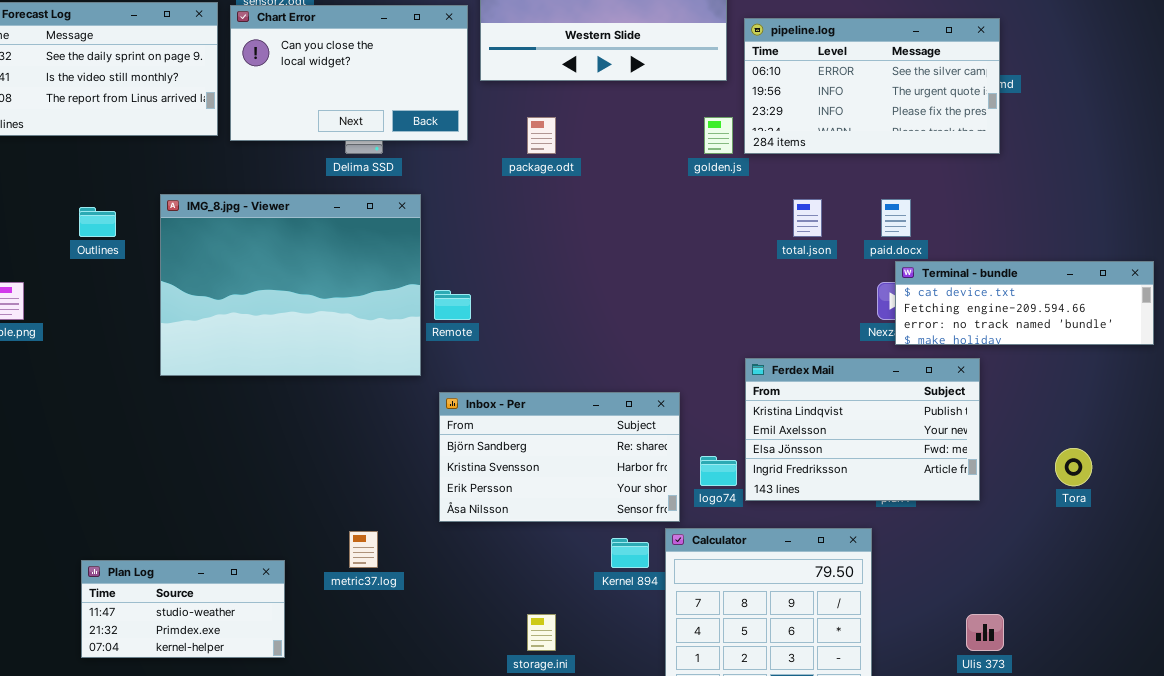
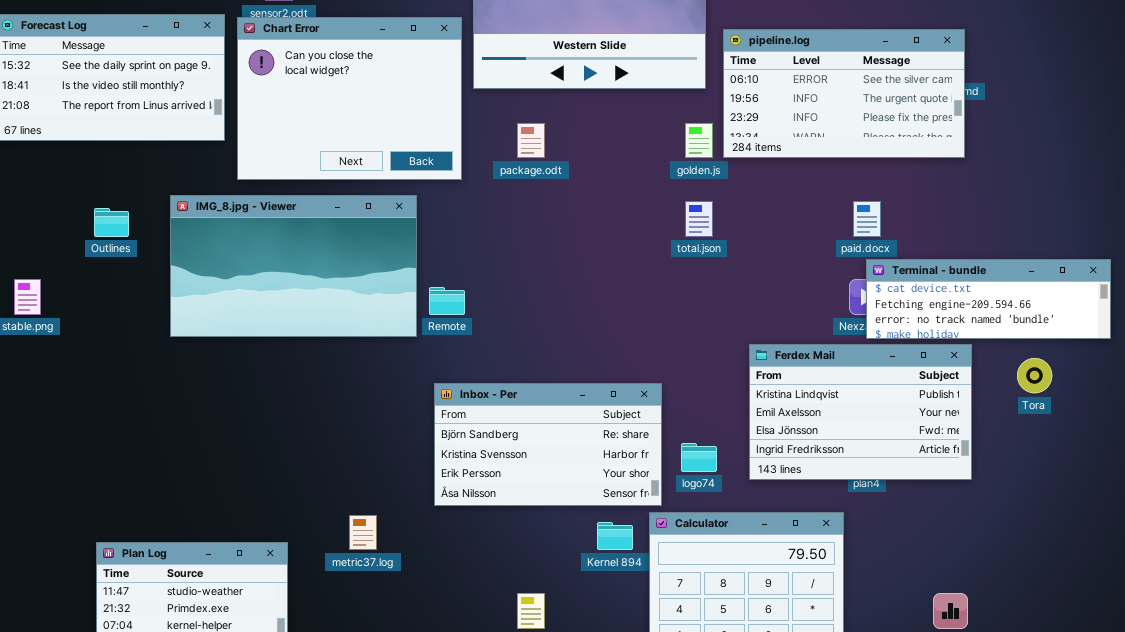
Chart Error: [230,5,468,141] -> [237,17,462,180], resized
IMG_8.jpg - Viewer: [160,194,421,376] -> [170,195,417,337], resized
total.json: [793,199,822,237] -> [685,201,713,237], moved
Ferdex Mail: [745,358,980,501] -> [749,344,972,480], moved
Tora: [1055,448,1092,486] -> [1017,358,1052,393], moved

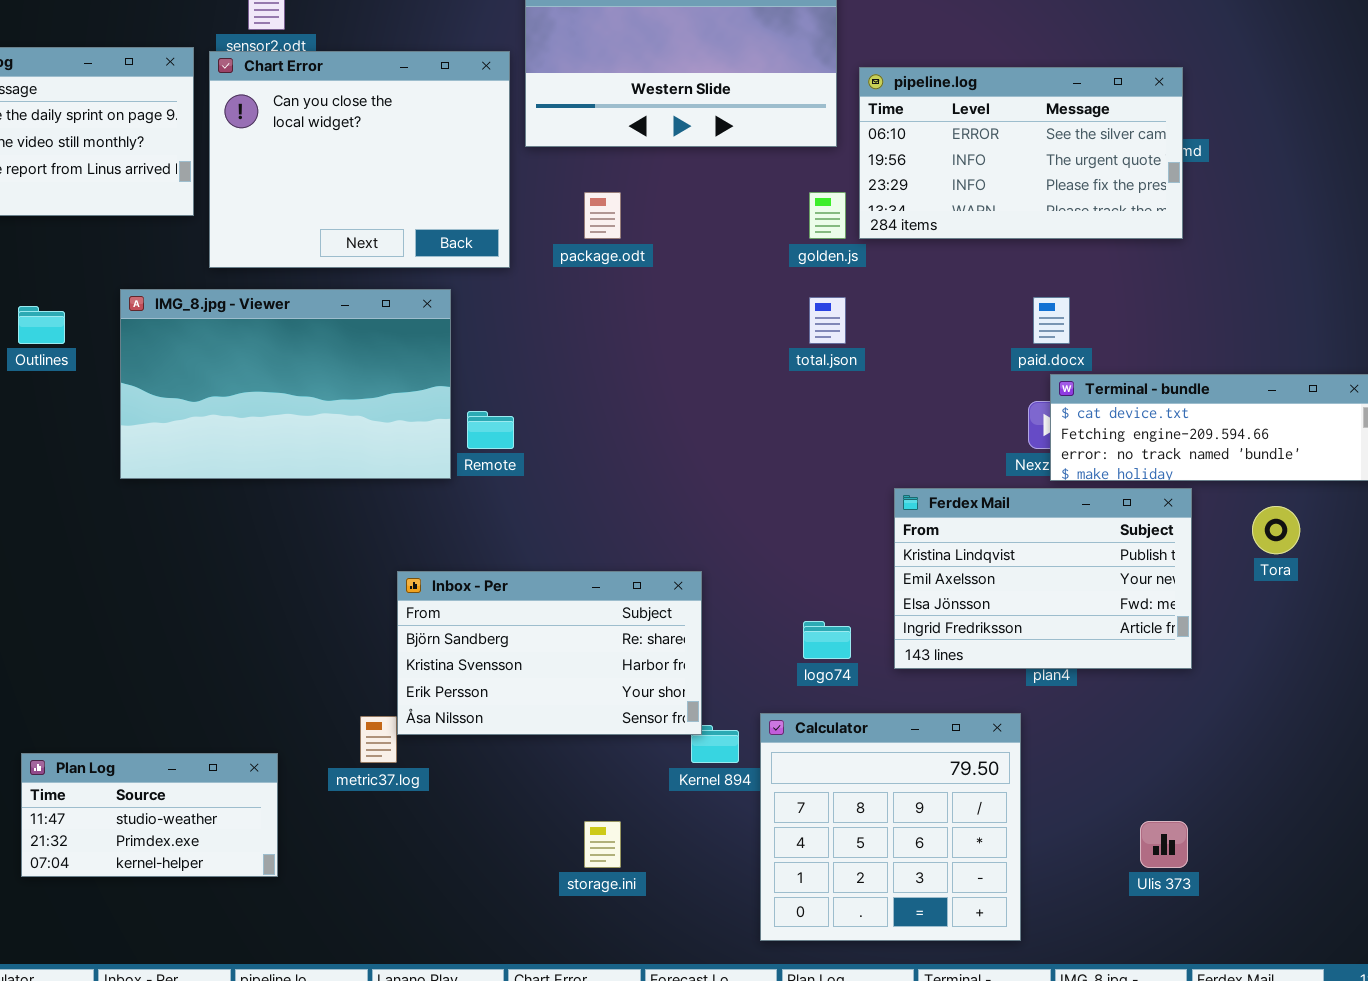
Inbox - Per: [434,383,662,506] -> [397,571,702,735], moved

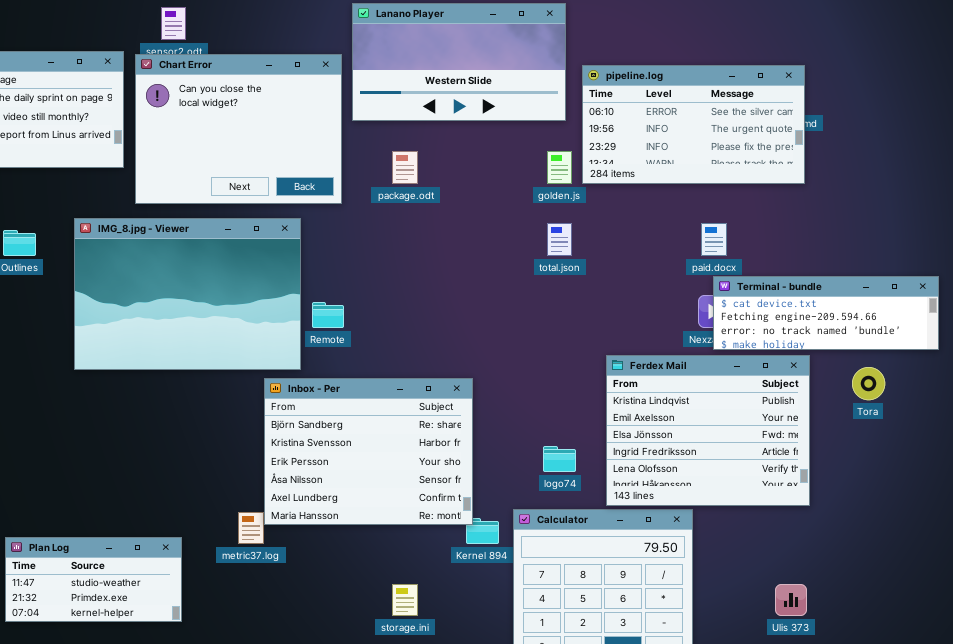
IMG_8.jpg - Viewer: [120,289,451,479] -> [74,218,301,370], resized
Ferdex Mail: [894,488,1192,669] -> [606,355,810,506], resized
Inbox - Per: [397,571,702,735] -> [264,378,473,525], resized

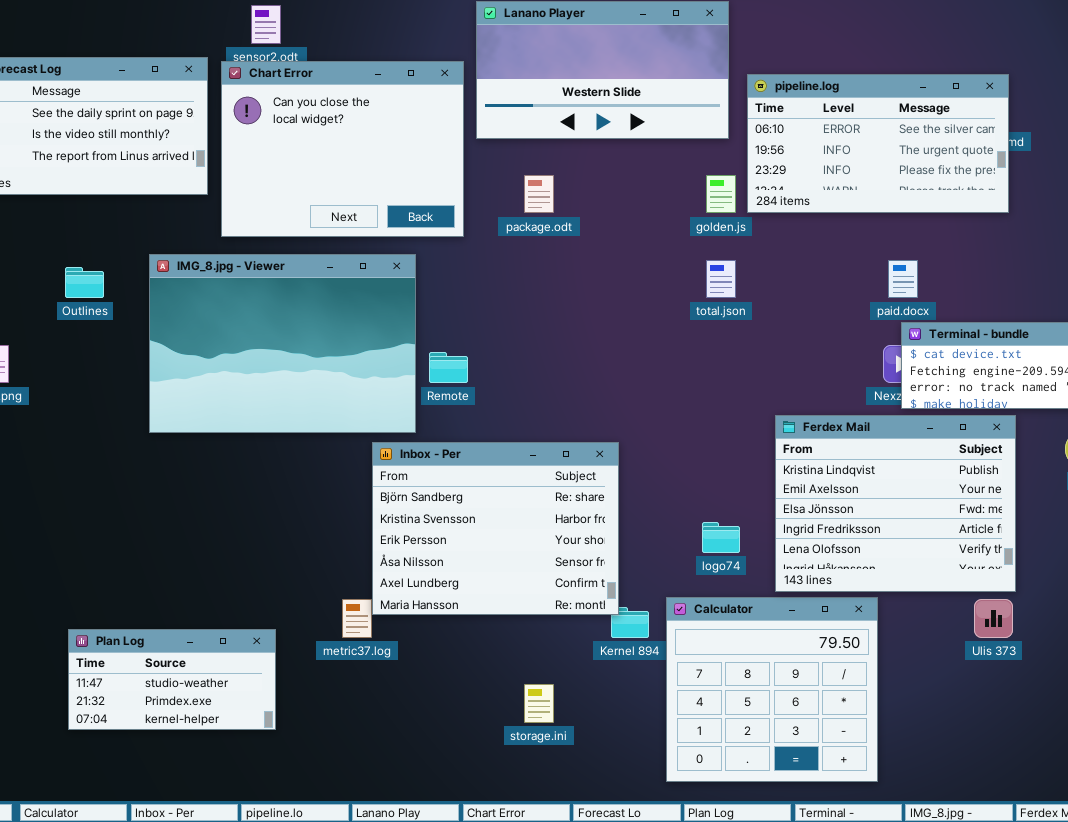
Ulis 373: [775,584,807,616] -> [974,599,1013,638], moved

